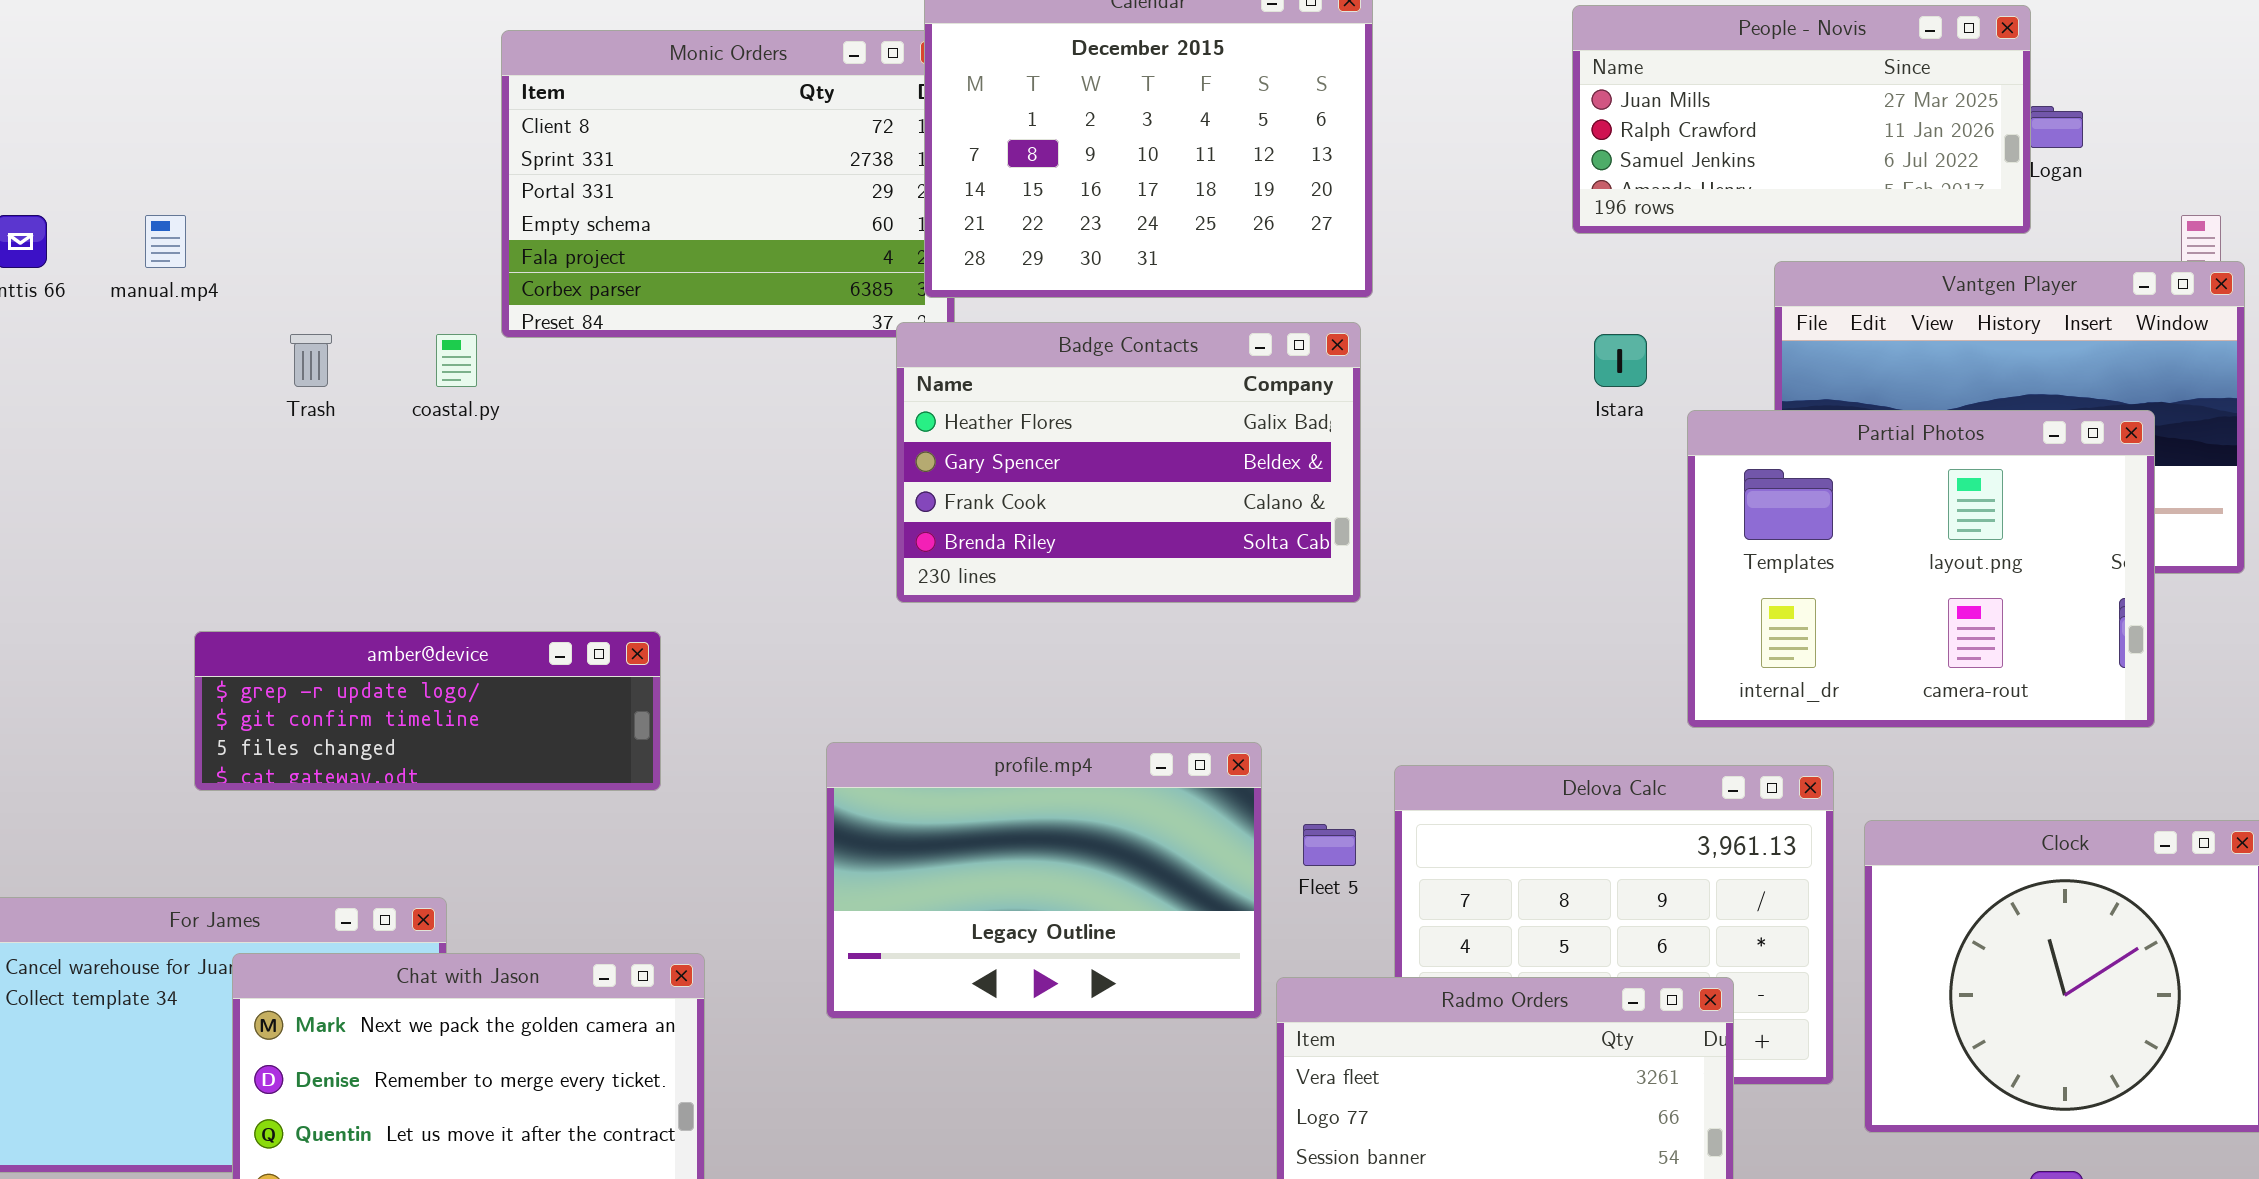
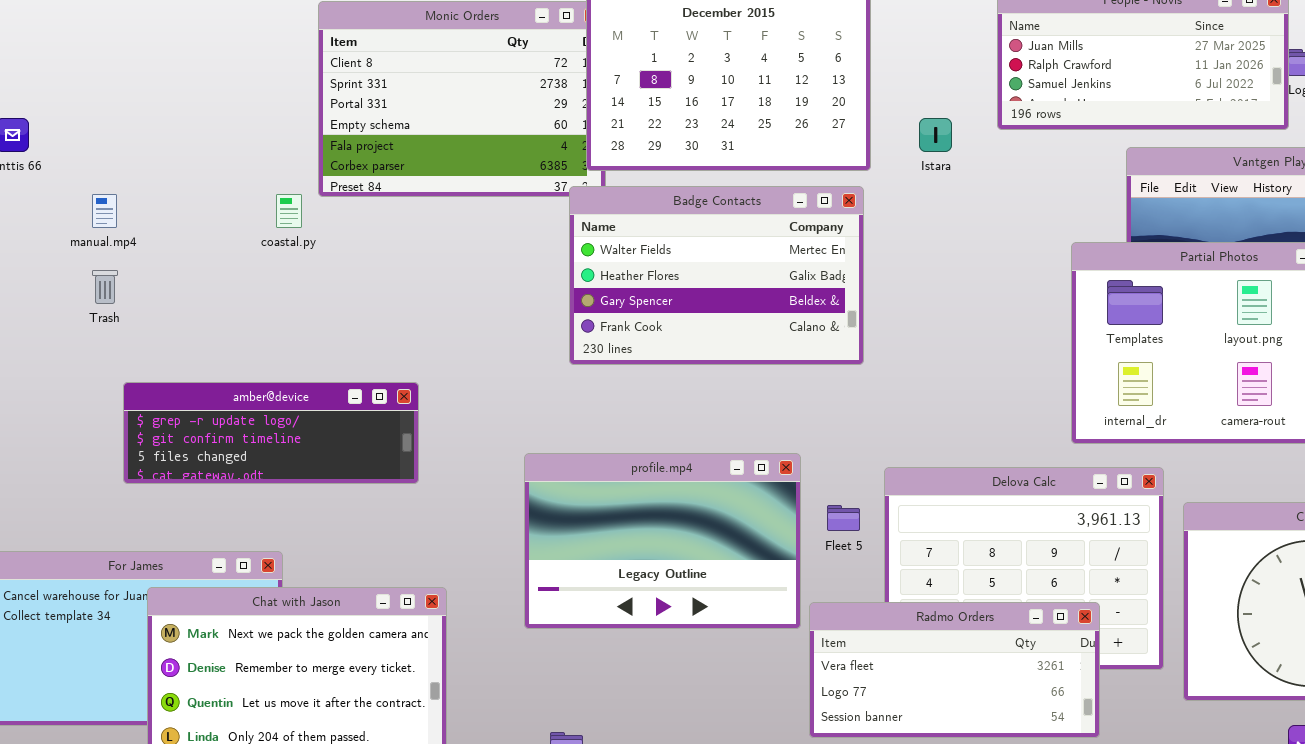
manual.mp4: [145,215,186,268] -> [92,194,117,228], moved
Badge Contacts: [896,322,1361,603] -> [569,186,864,365], scrolled up 1 row
Trash: [290,334,332,387] -> [92,270,118,304], moved
Istara: [1594,334,1647,387] -> [919,118,952,152], moved

